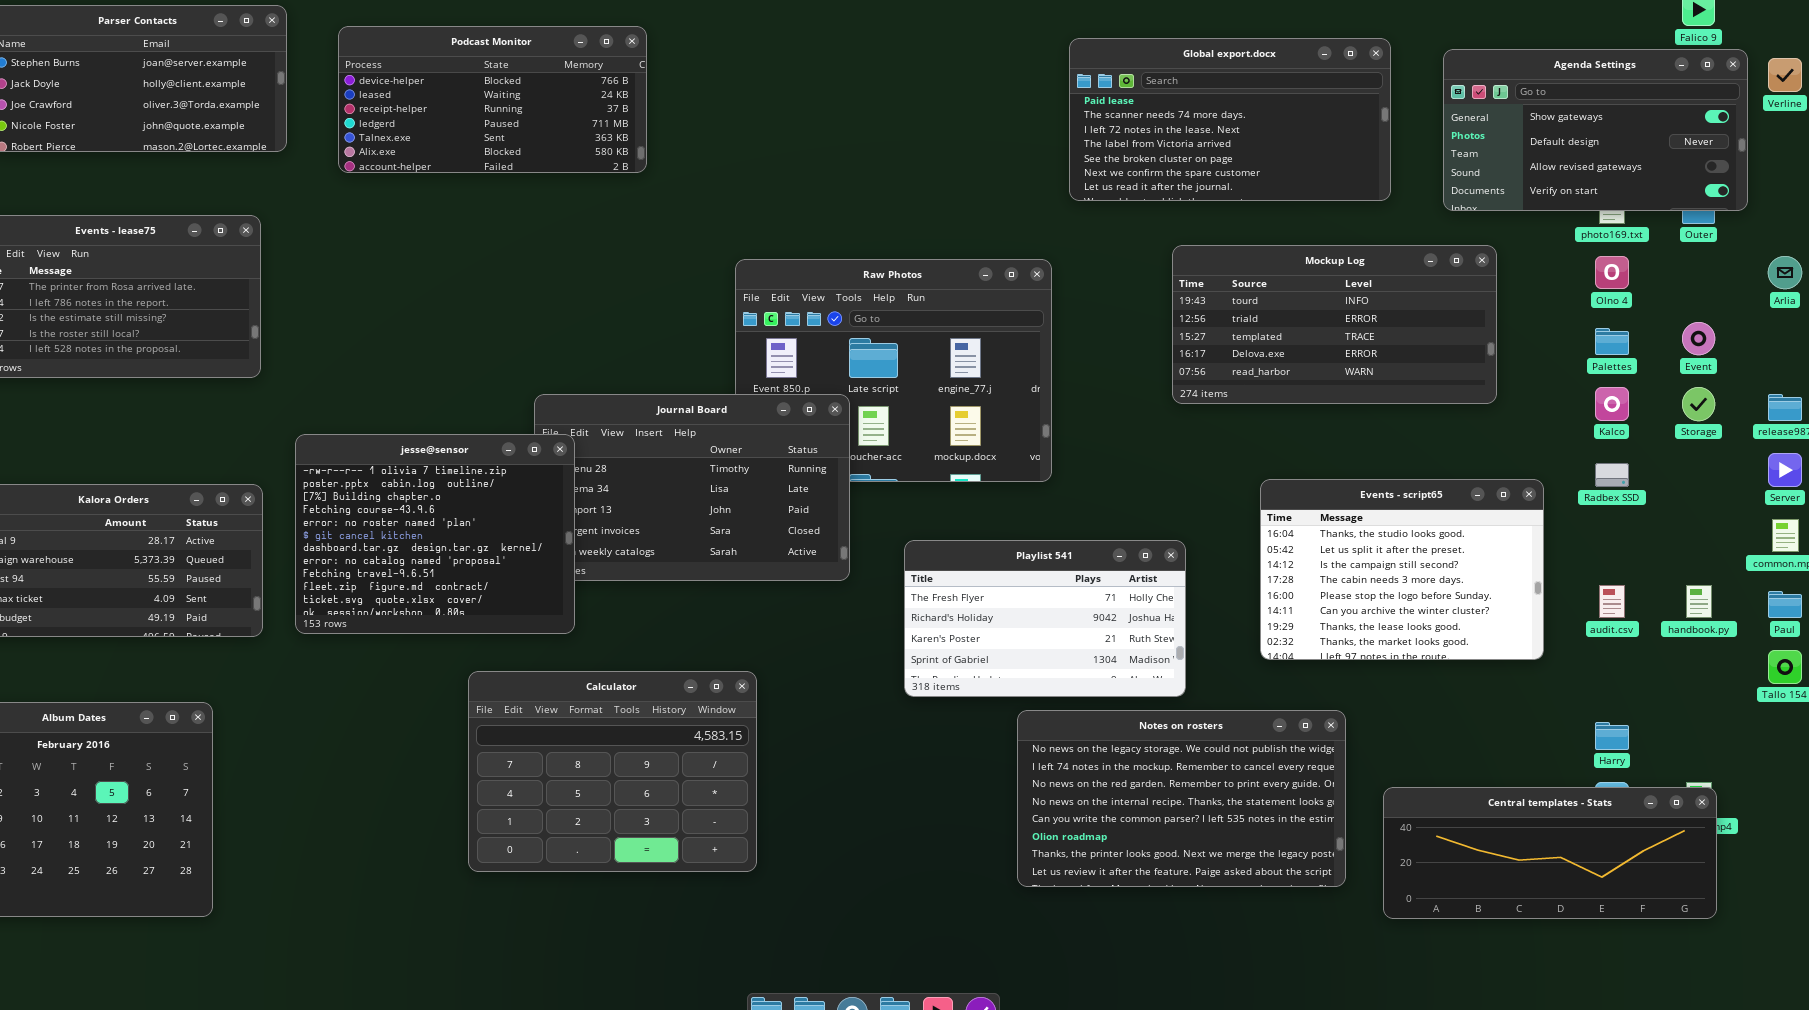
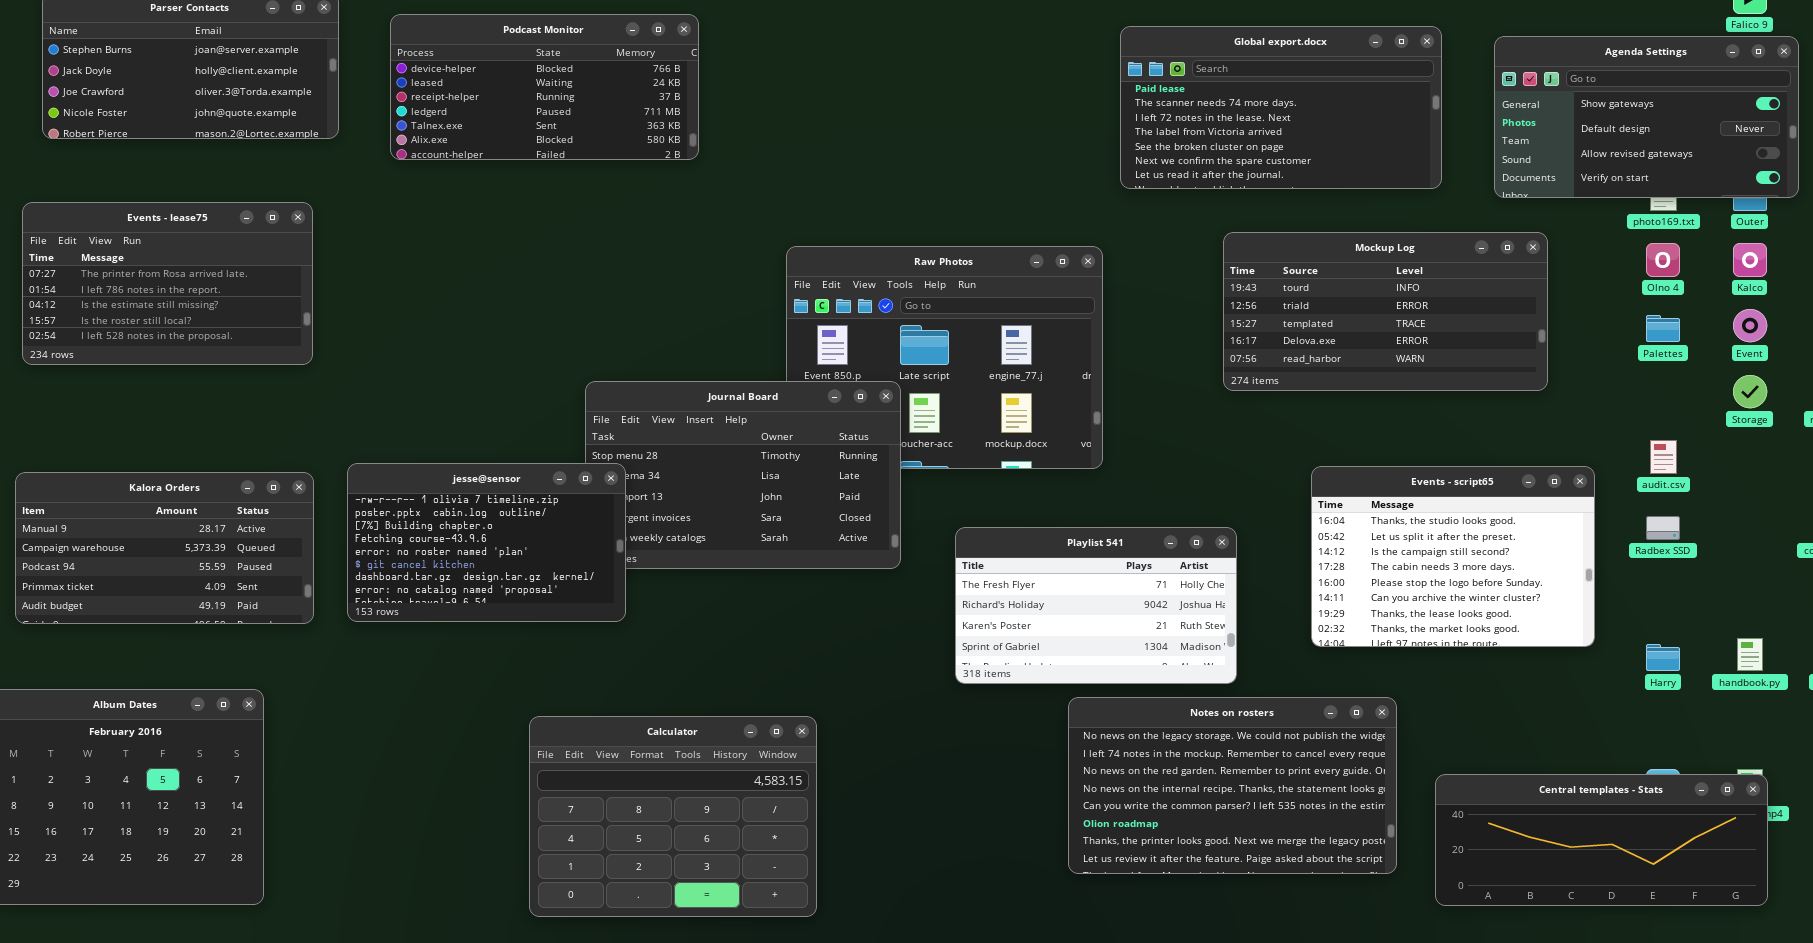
Kalco: [1595,387,1629,421] -> [1733,243,1767,277], moved
jesse@sensor: [295,434,575,634] -> [347,463,626,622], resized
Radbex SSD: [1595,463,1629,487] -> [1646,516,1680,540], moved
audit.csv: [1599,585,1625,618] -> [1650,440,1677,474], moved
handbook.py: [1686,585,1712,618] -> [1737,638,1763,671], moved
Calculator: [468,671,757,872] -> [529,716,817,917], moved
Harry: [1595,722,1629,750] -> [1646,644,1680,671], moved

